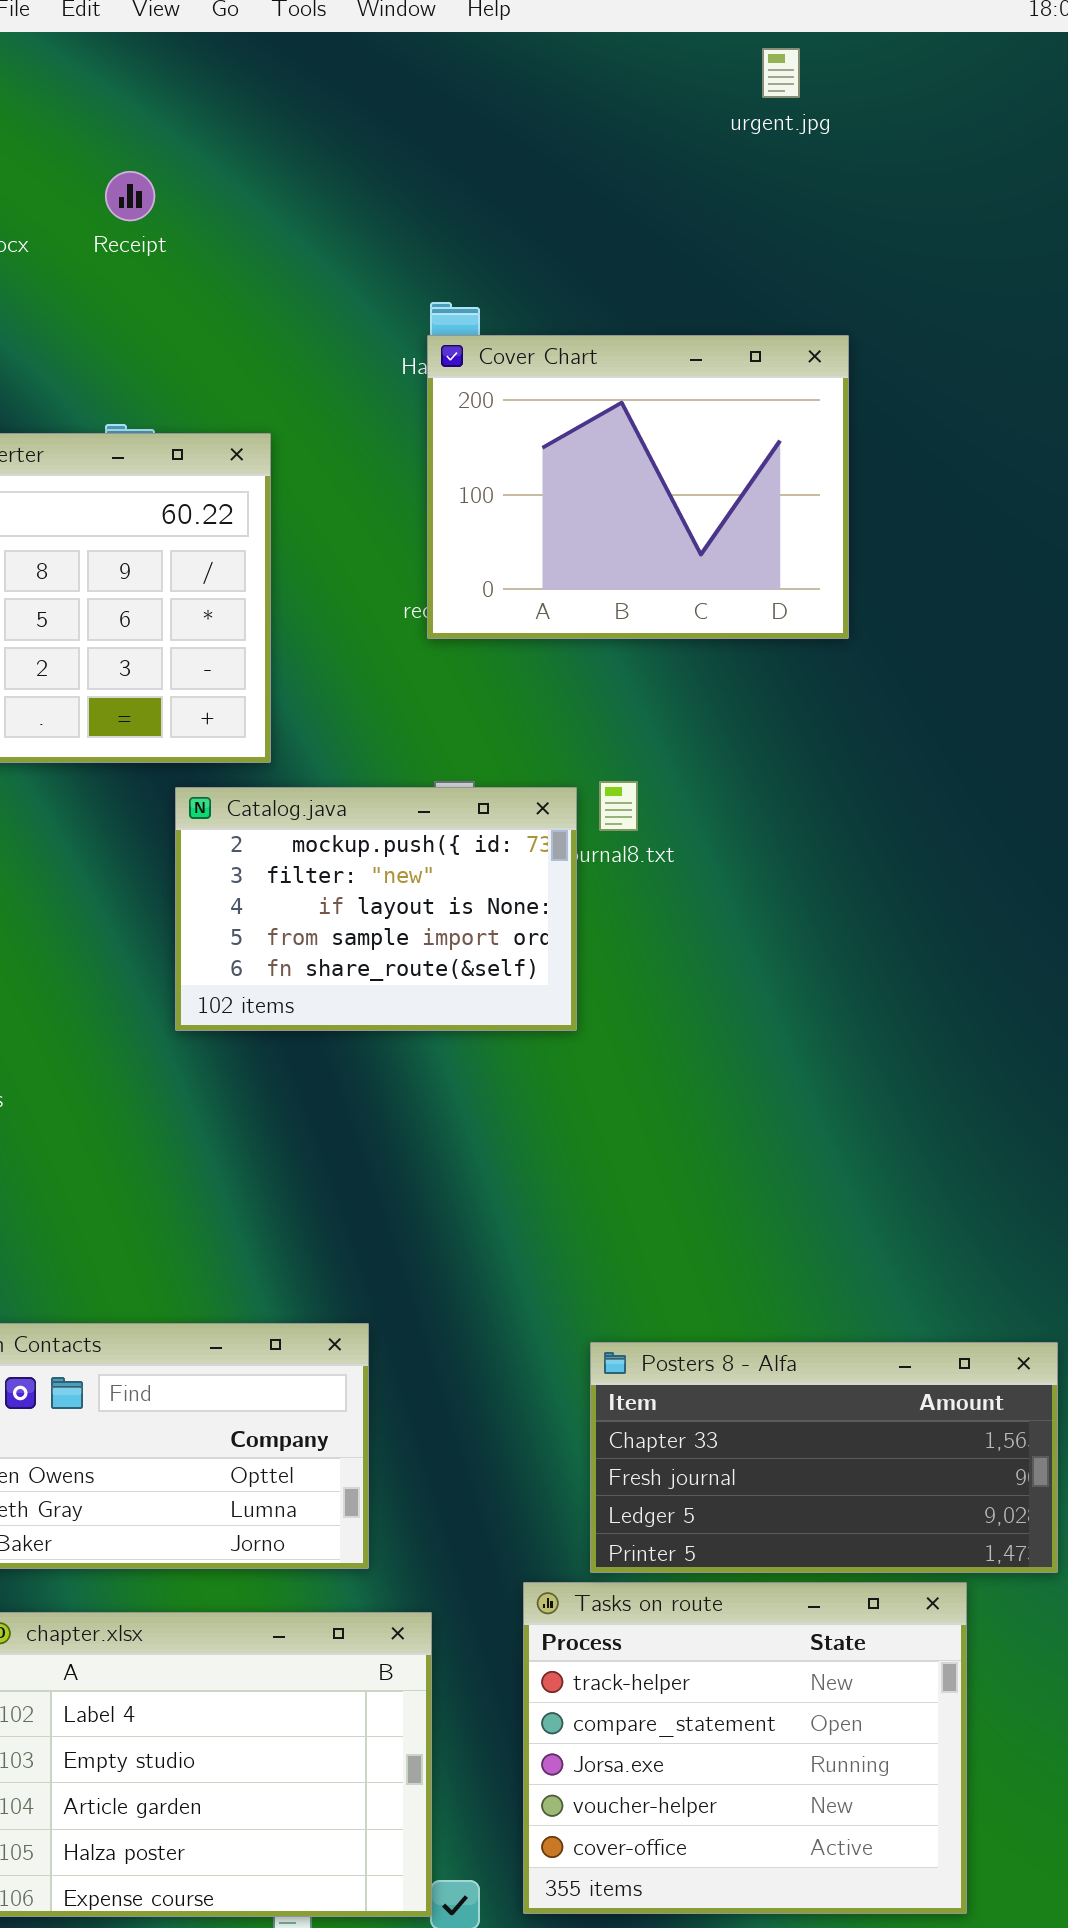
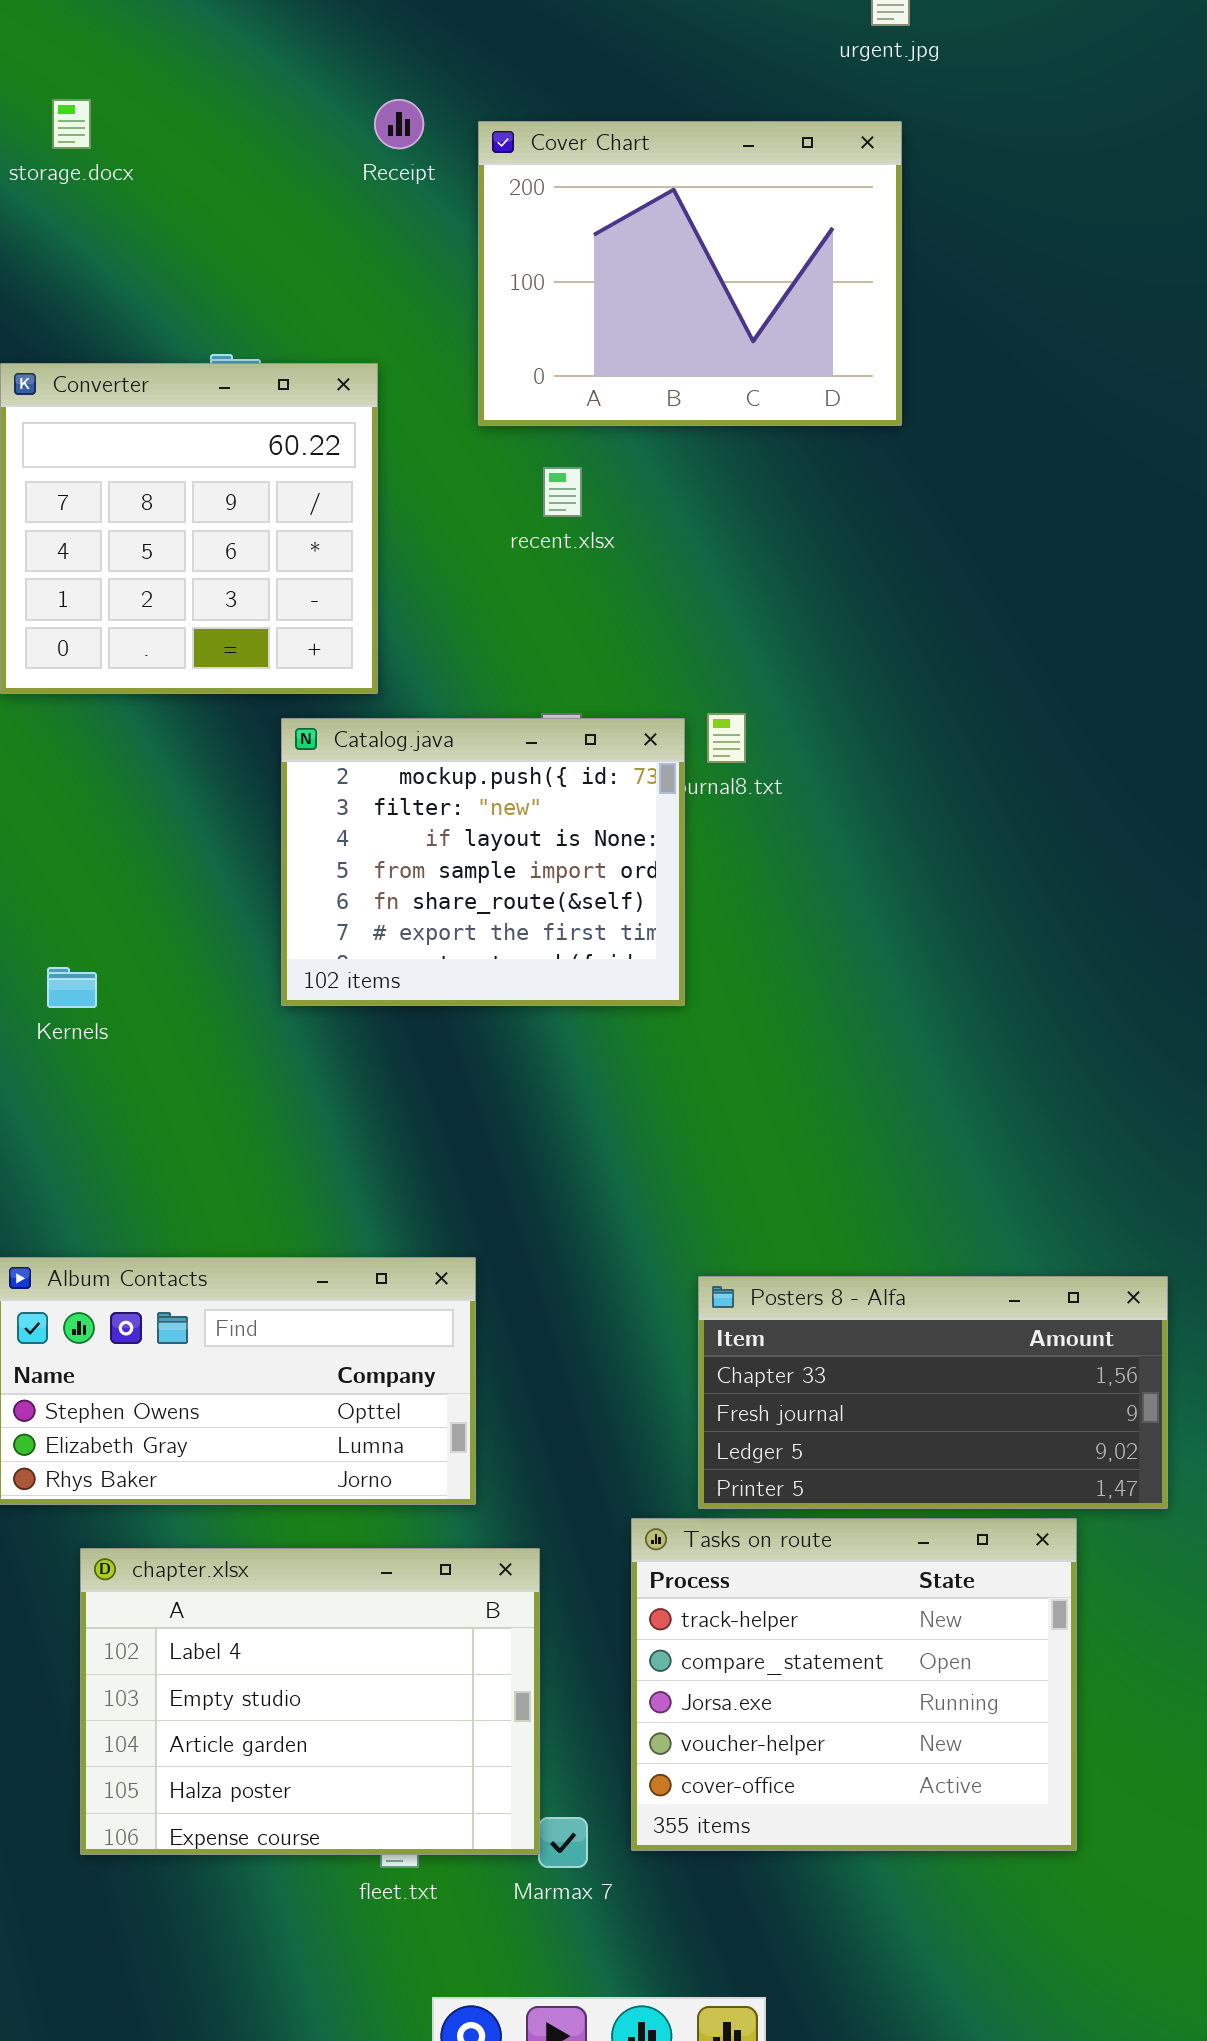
Receipt: [105,171,155,221] -> [374,99,424,149], moved
Cover Chart: [427,335,849,639] -> [478,121,902,426], moved
Catalog.java: [175,787,577,1031] -> [281,718,685,1006], resized

